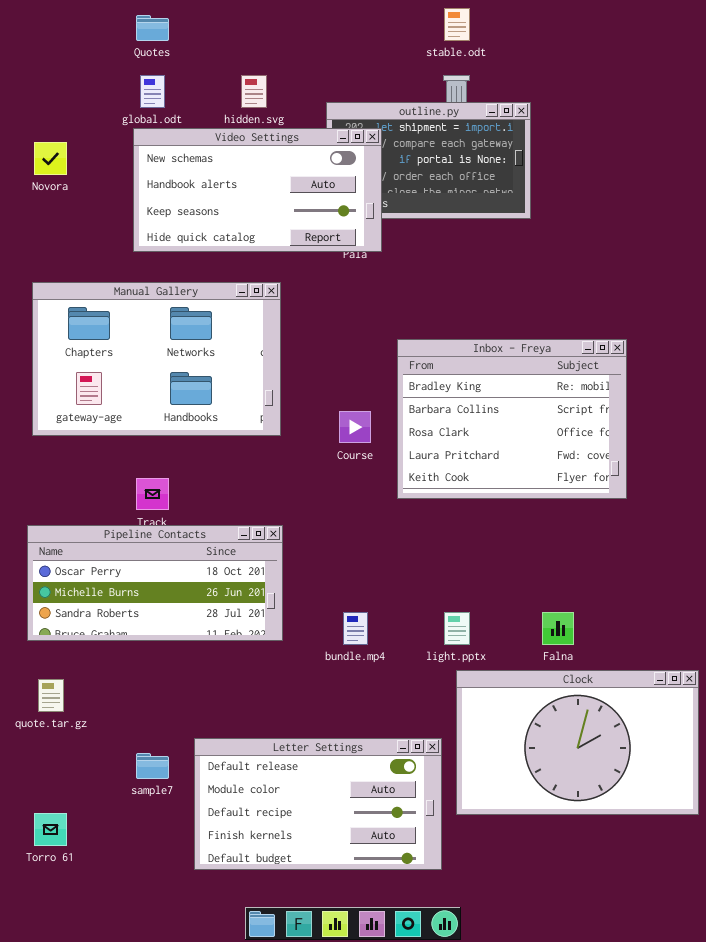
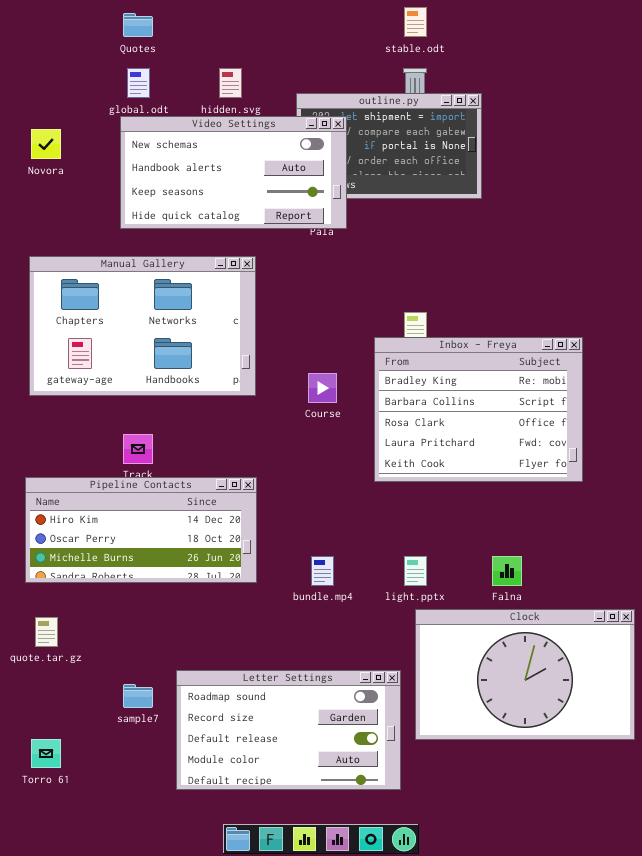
Inbox - Freya: [397,339,627,499] -> [374,337,583,482], moved
Pipeline Contacts: [27,525,283,641] -> [25,477,257,583], scrolled up 1 row
Letter Settings: [194,738,442,870] -> [176,670,401,790], scrolled up 2 rows

